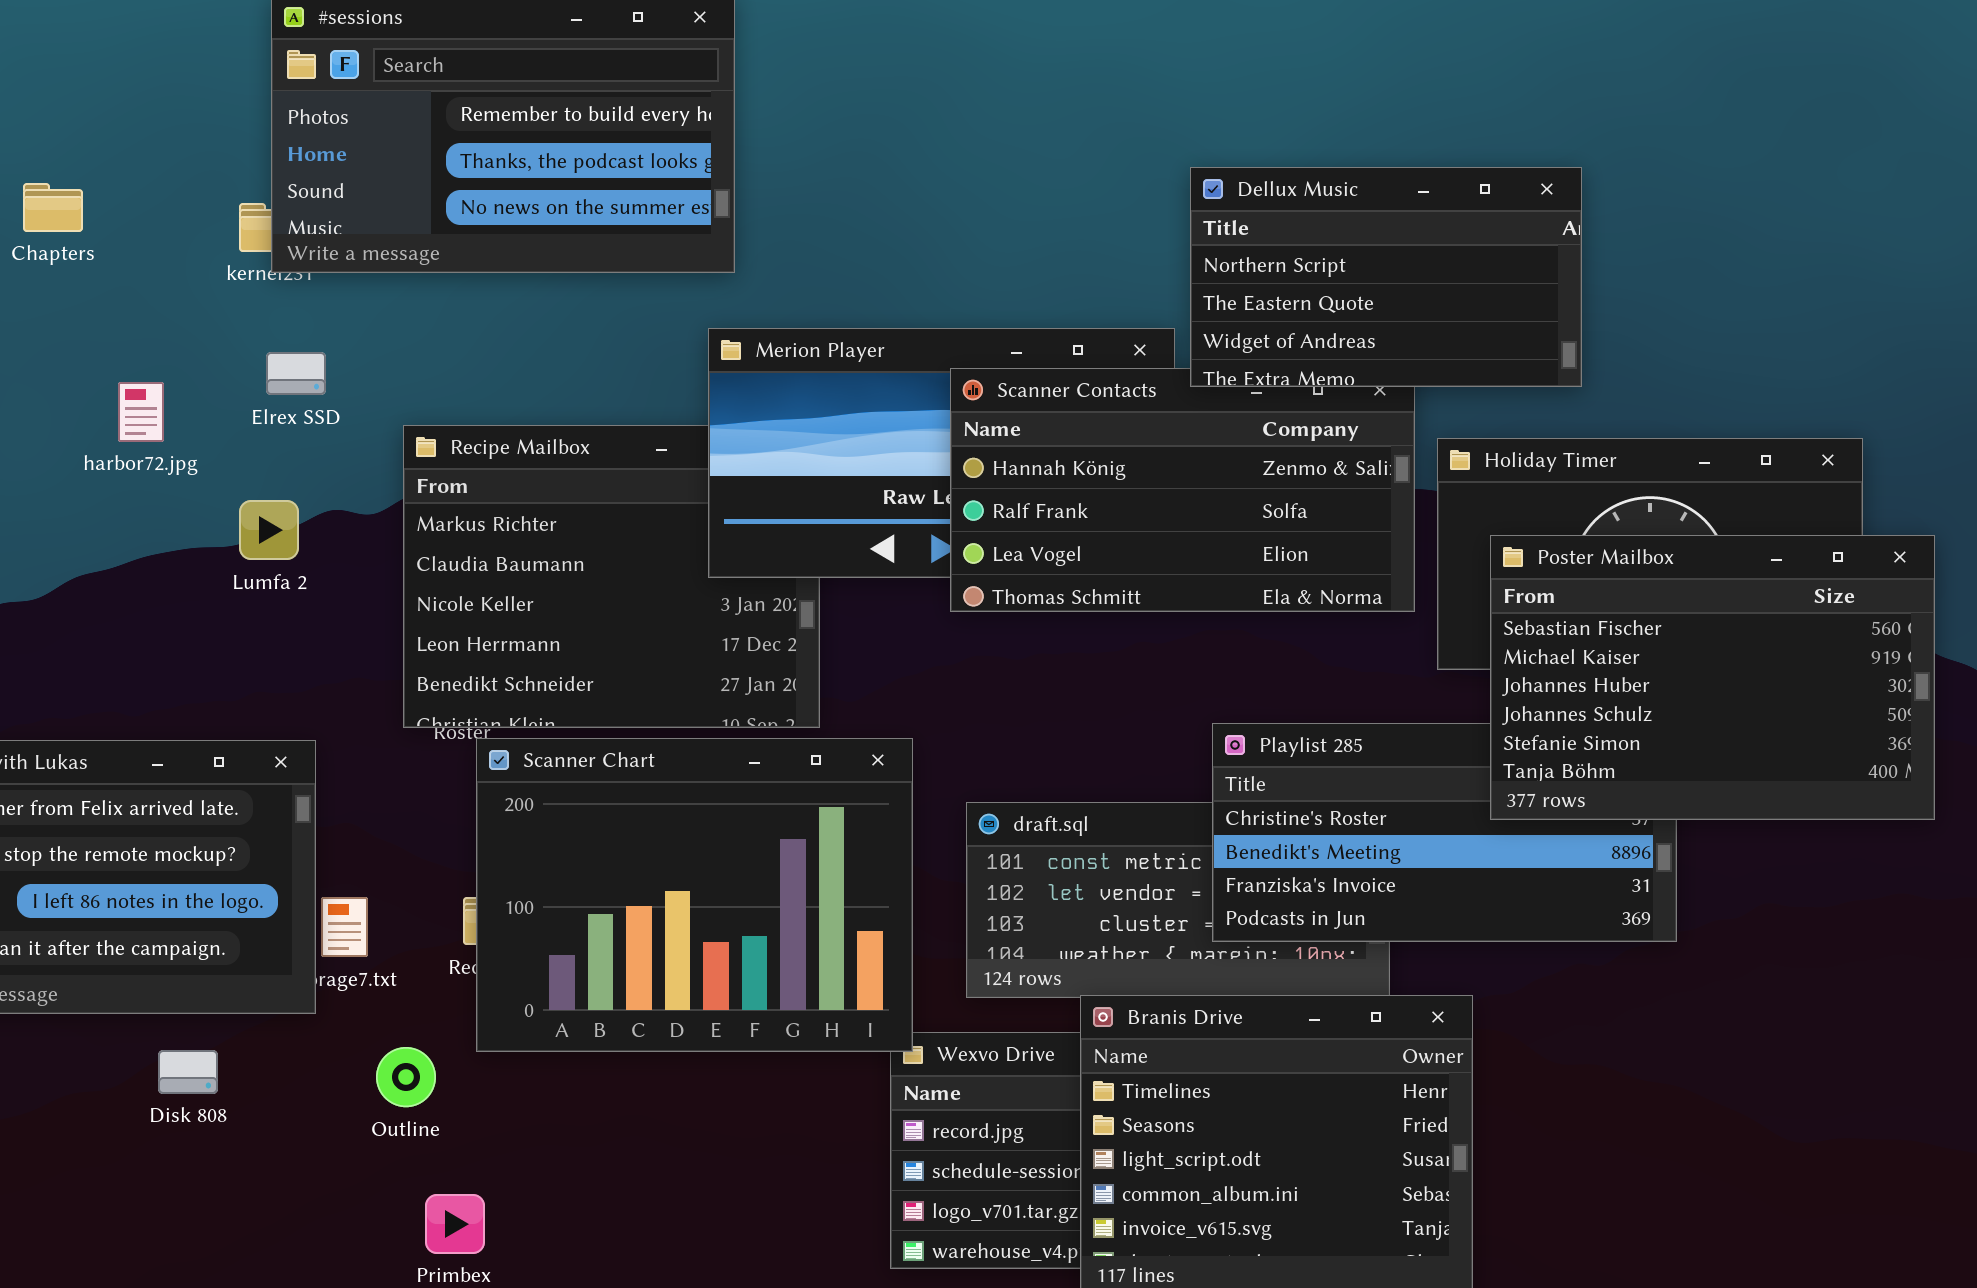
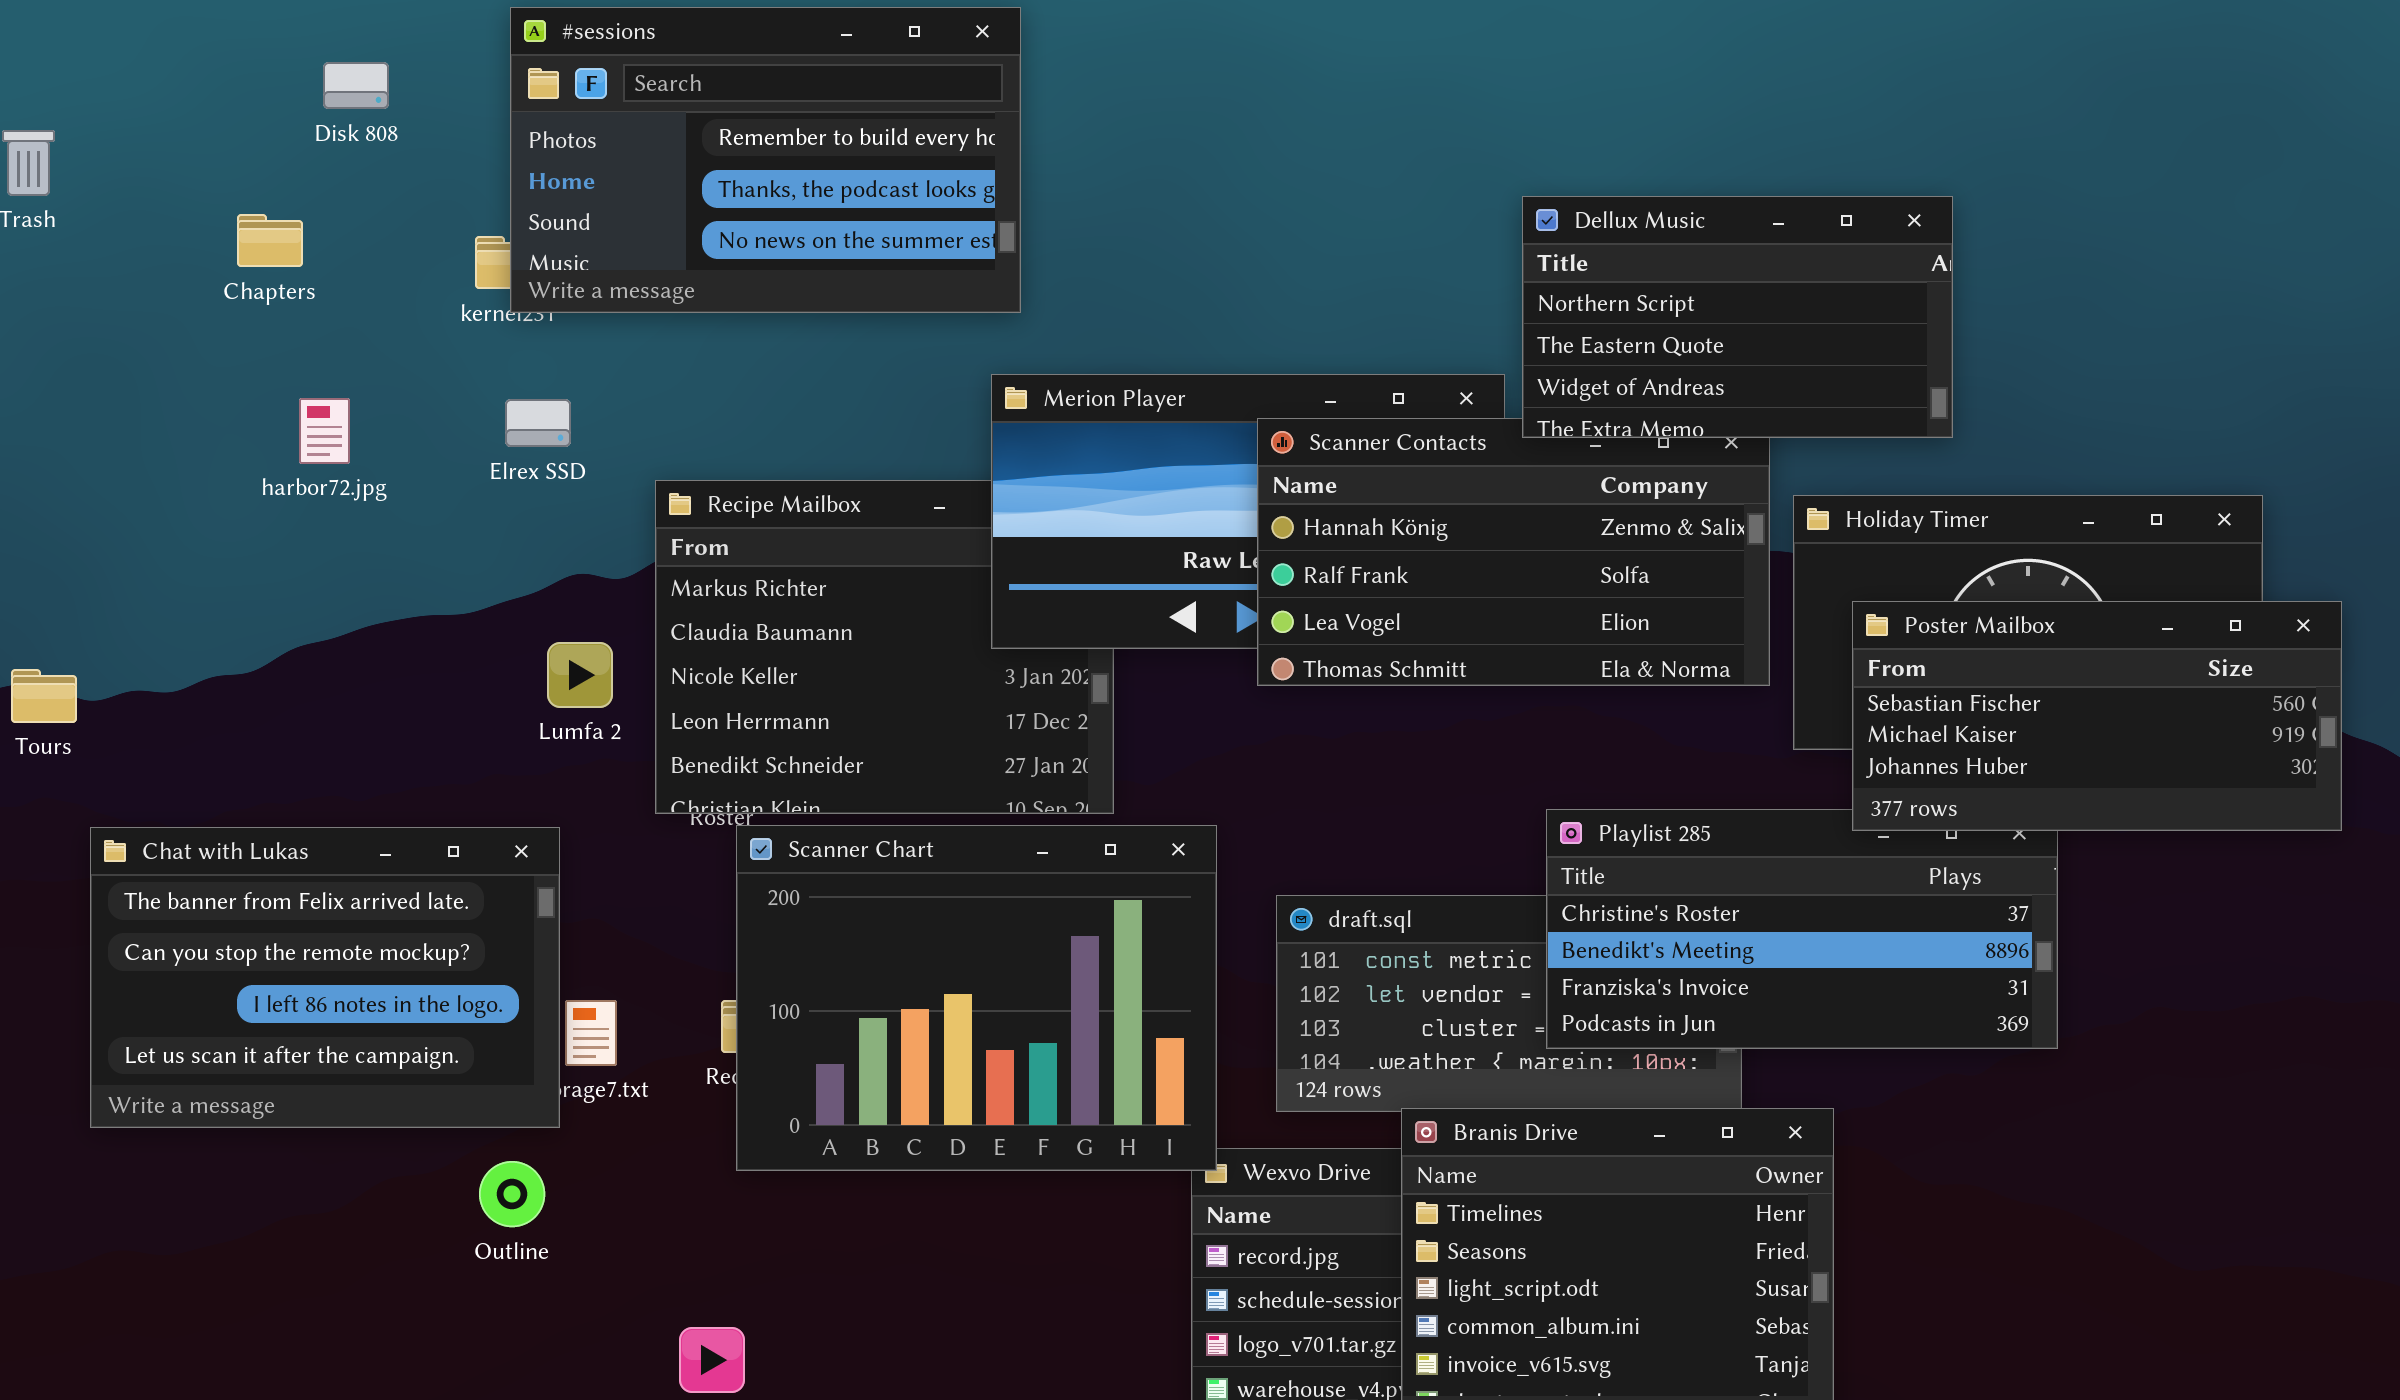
harbor72.jpg: [118,382,164,442] -> [299,398,350,464], moved
Lumfa 2: [239,500,299,560] -> [547,642,613,708], moved
Poster Mailbox: [1490,535,1935,820] -> [1852,601,2342,831], resized
Outline: [376,1047,436,1107] -> [479,1161,545,1227], moved
Disk 808: [158,1050,218,1094] -> [323,62,389,109], moved

